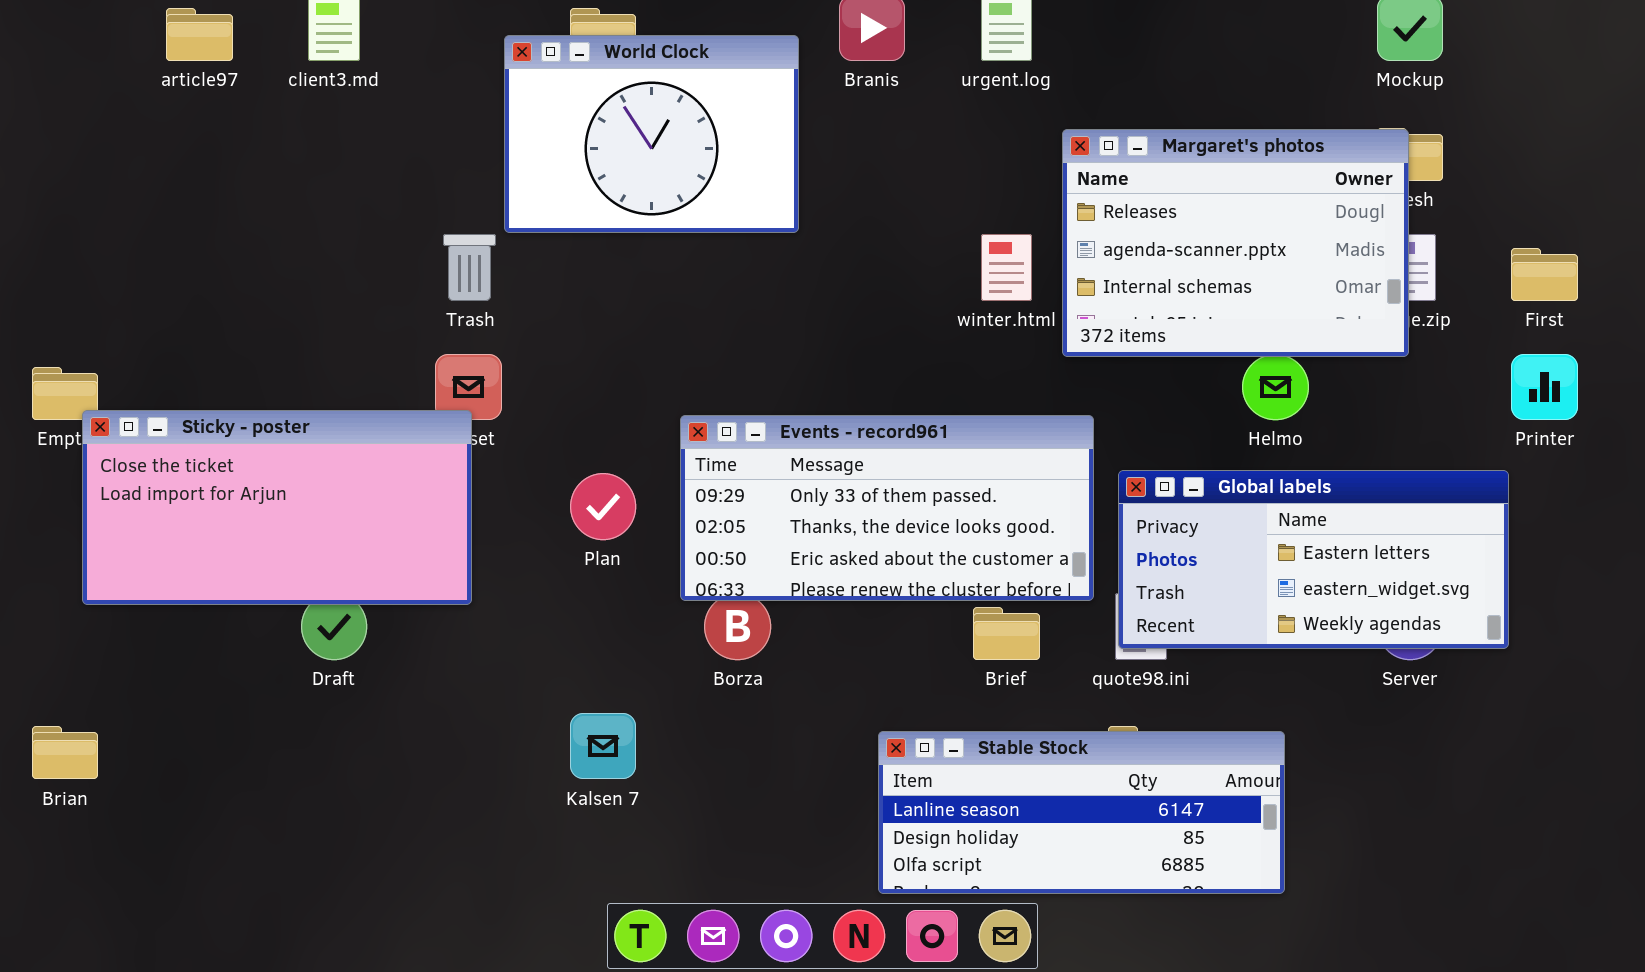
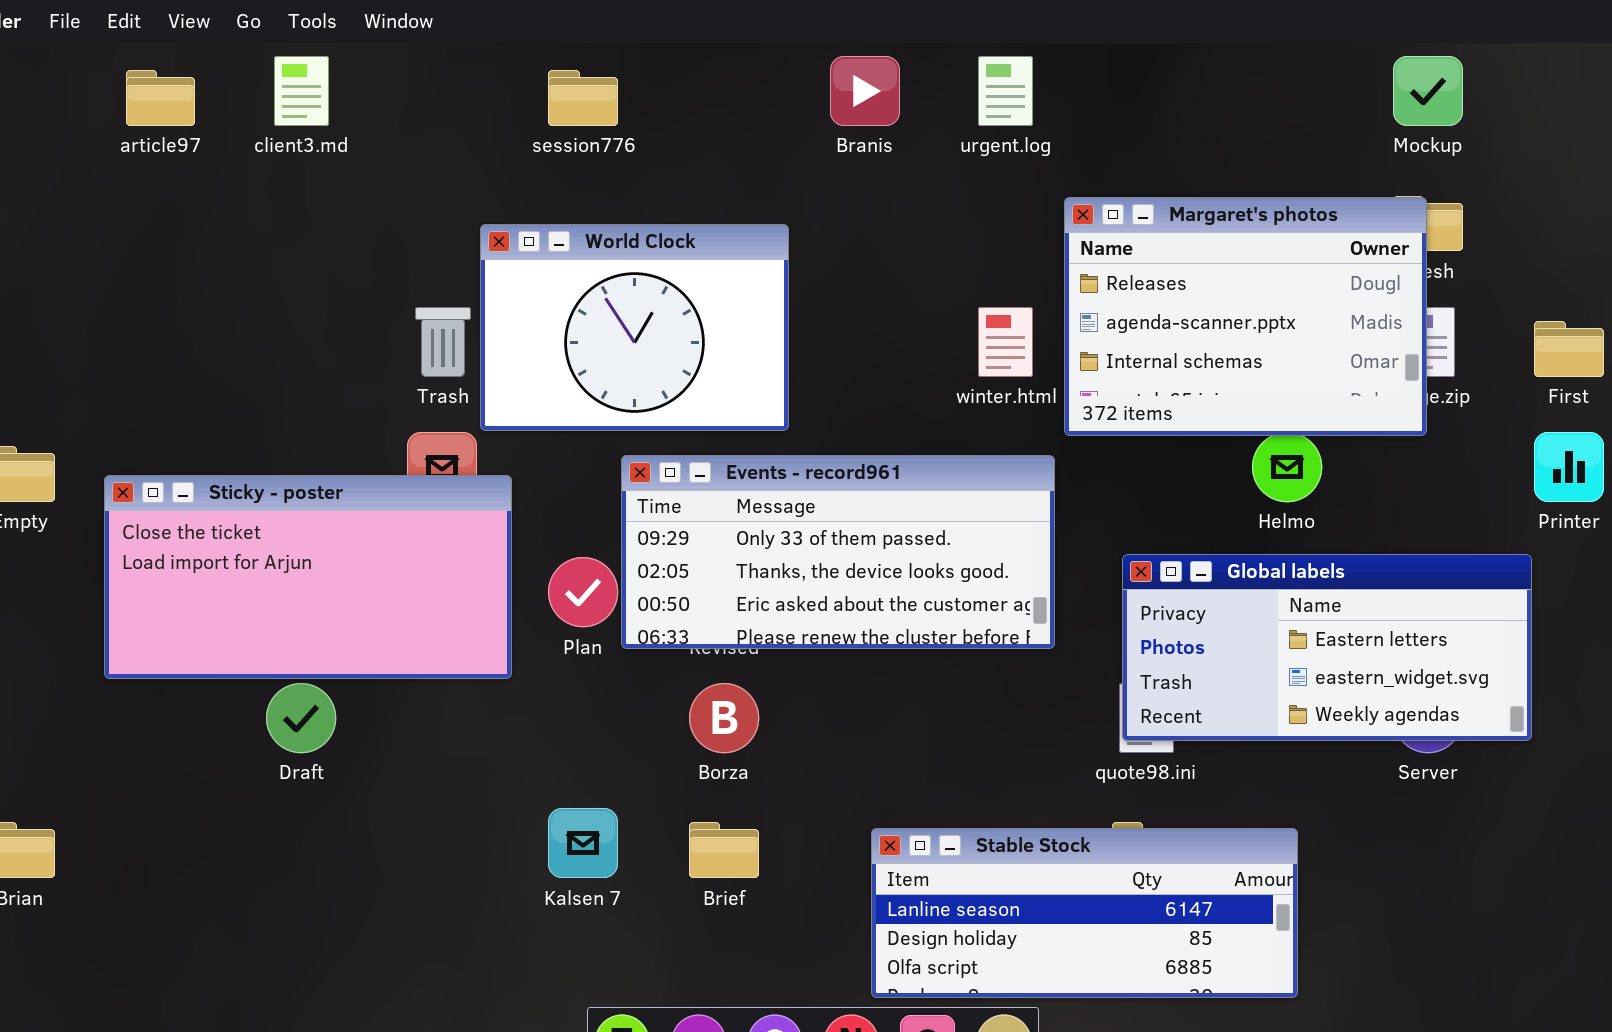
World Clock: [504,35,799,233] -> [480,224,789,431], moved
Sticky - poster: [82,410,472,605] -> [104,475,512,679], moved
Events - record961: [680,415,1094,601] -> [621,455,1055,649], moved
Brief: [973,607,1040,660] -> [689,822,759,878], moved

